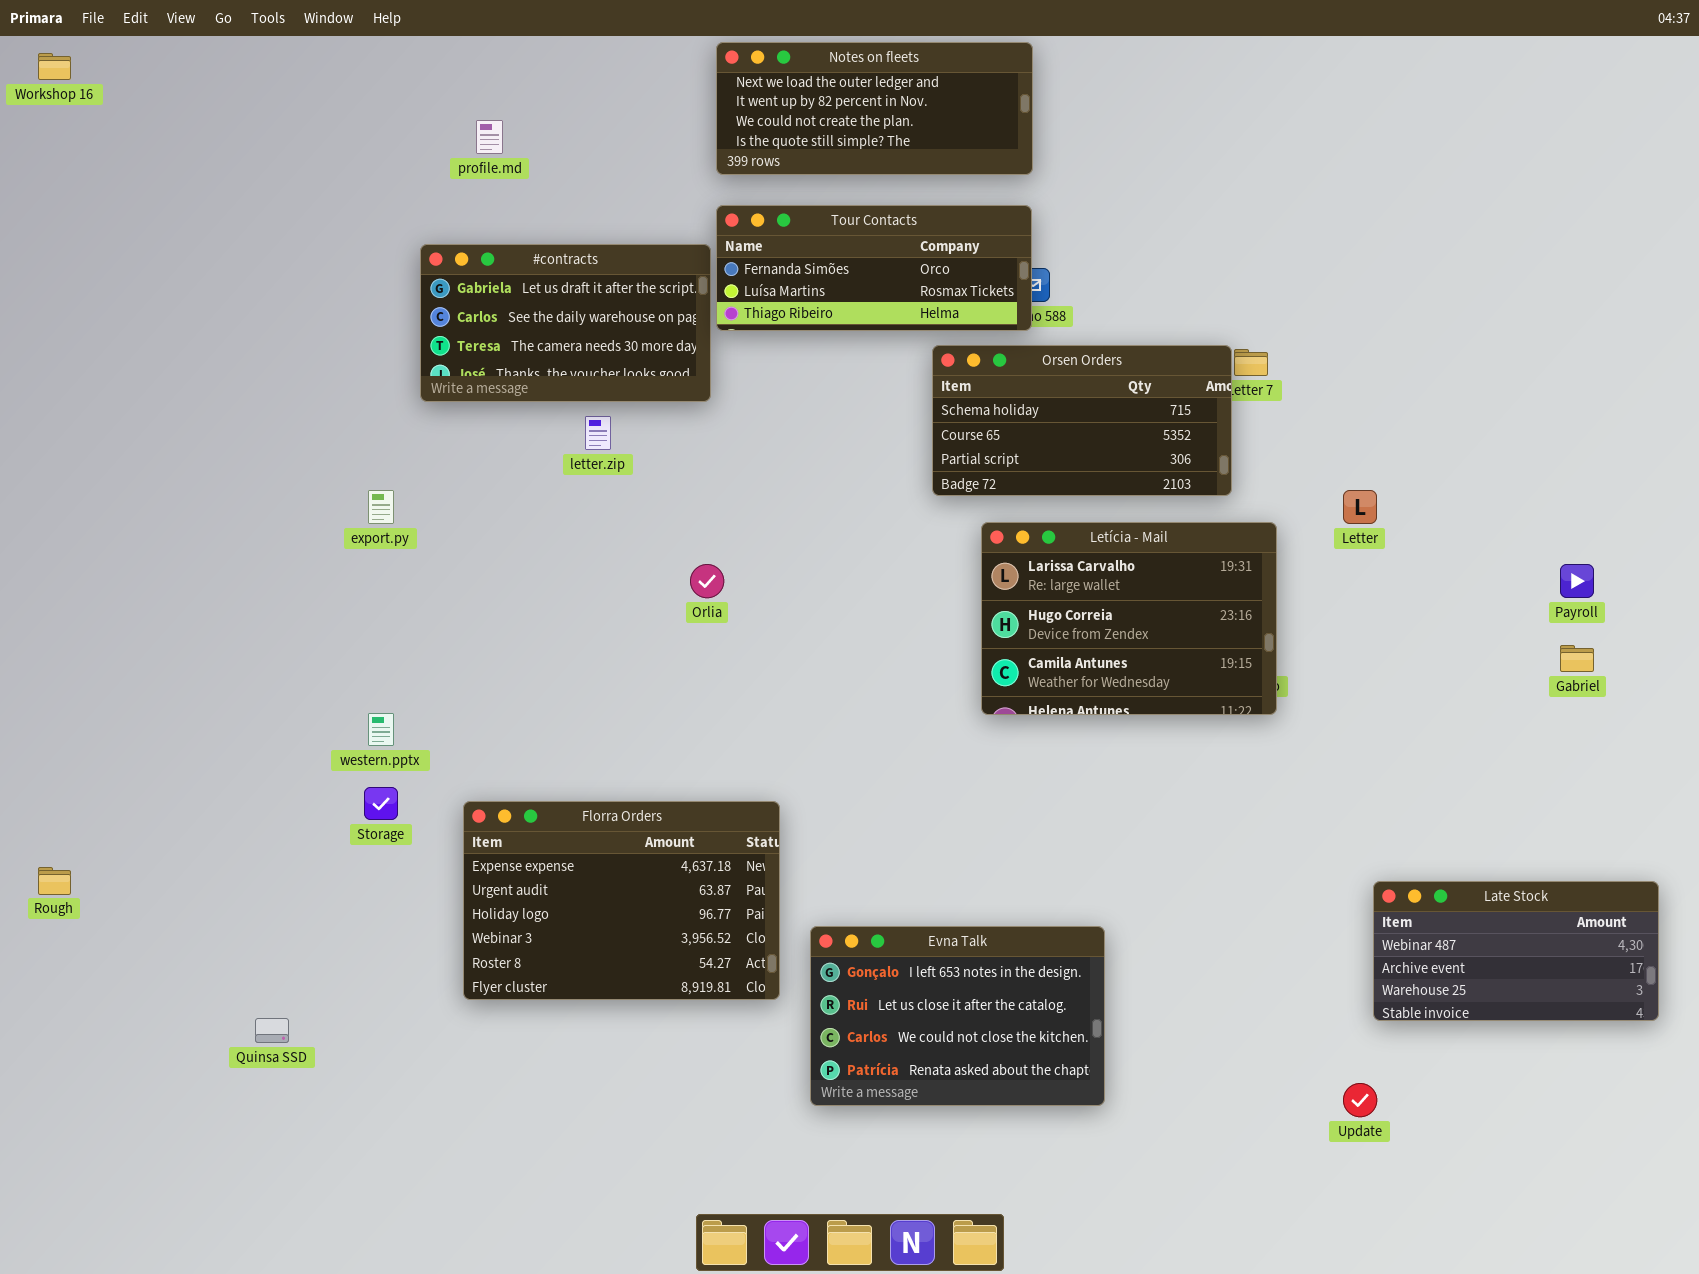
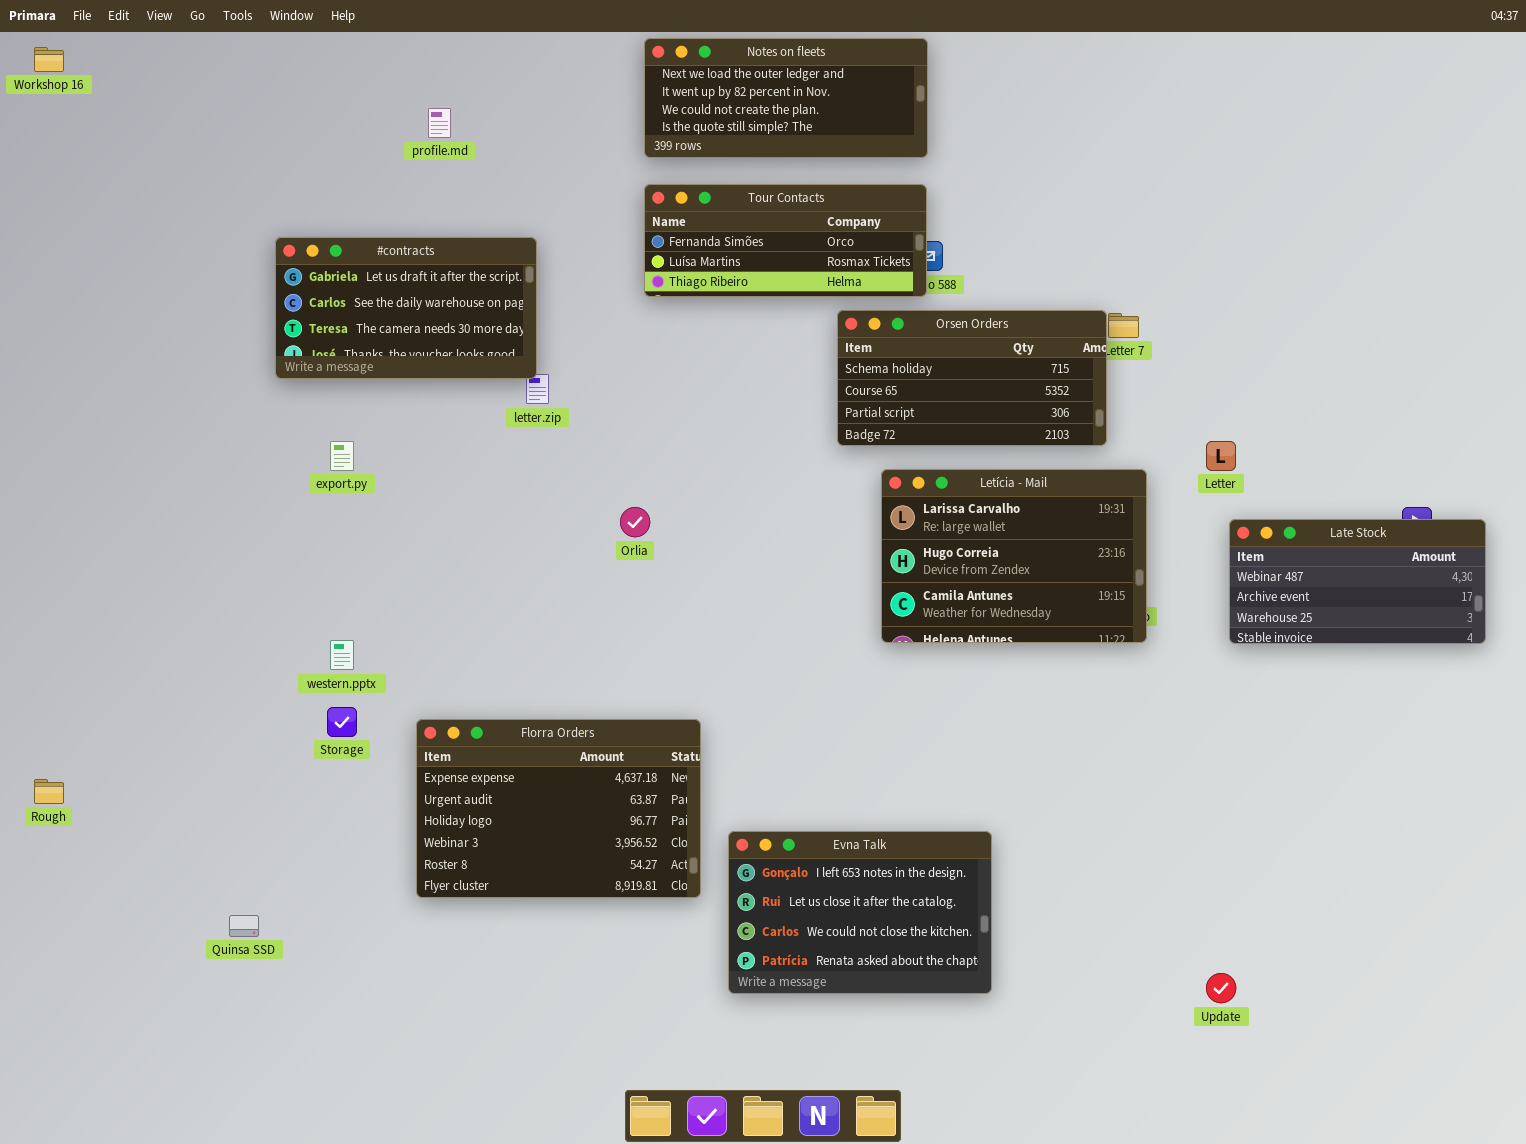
#contracts: [420,244,711,402] -> [275,237,537,379], moved
Late Stock: [1373,881,1659,1021] -> [1229,519,1486,644], moved

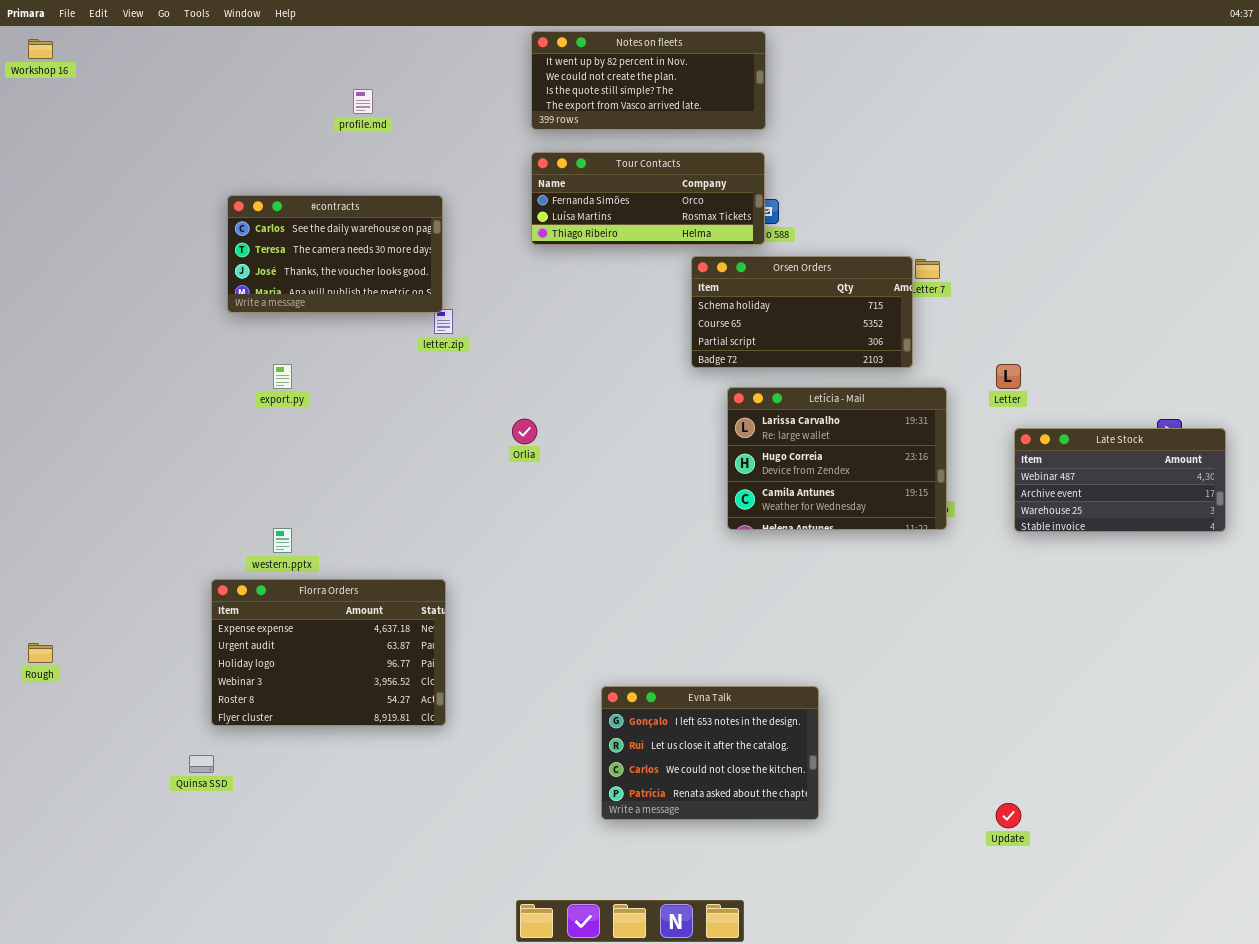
Notes on fleets: [644,38,928,158] -> [531,31,766,130], scrolled down 1 row
#contracts: [275,237,537,379] -> [227,195,443,313], scrolled down 1 row
Florra Orders: [416,719,701,898] -> [211,579,446,726], moved

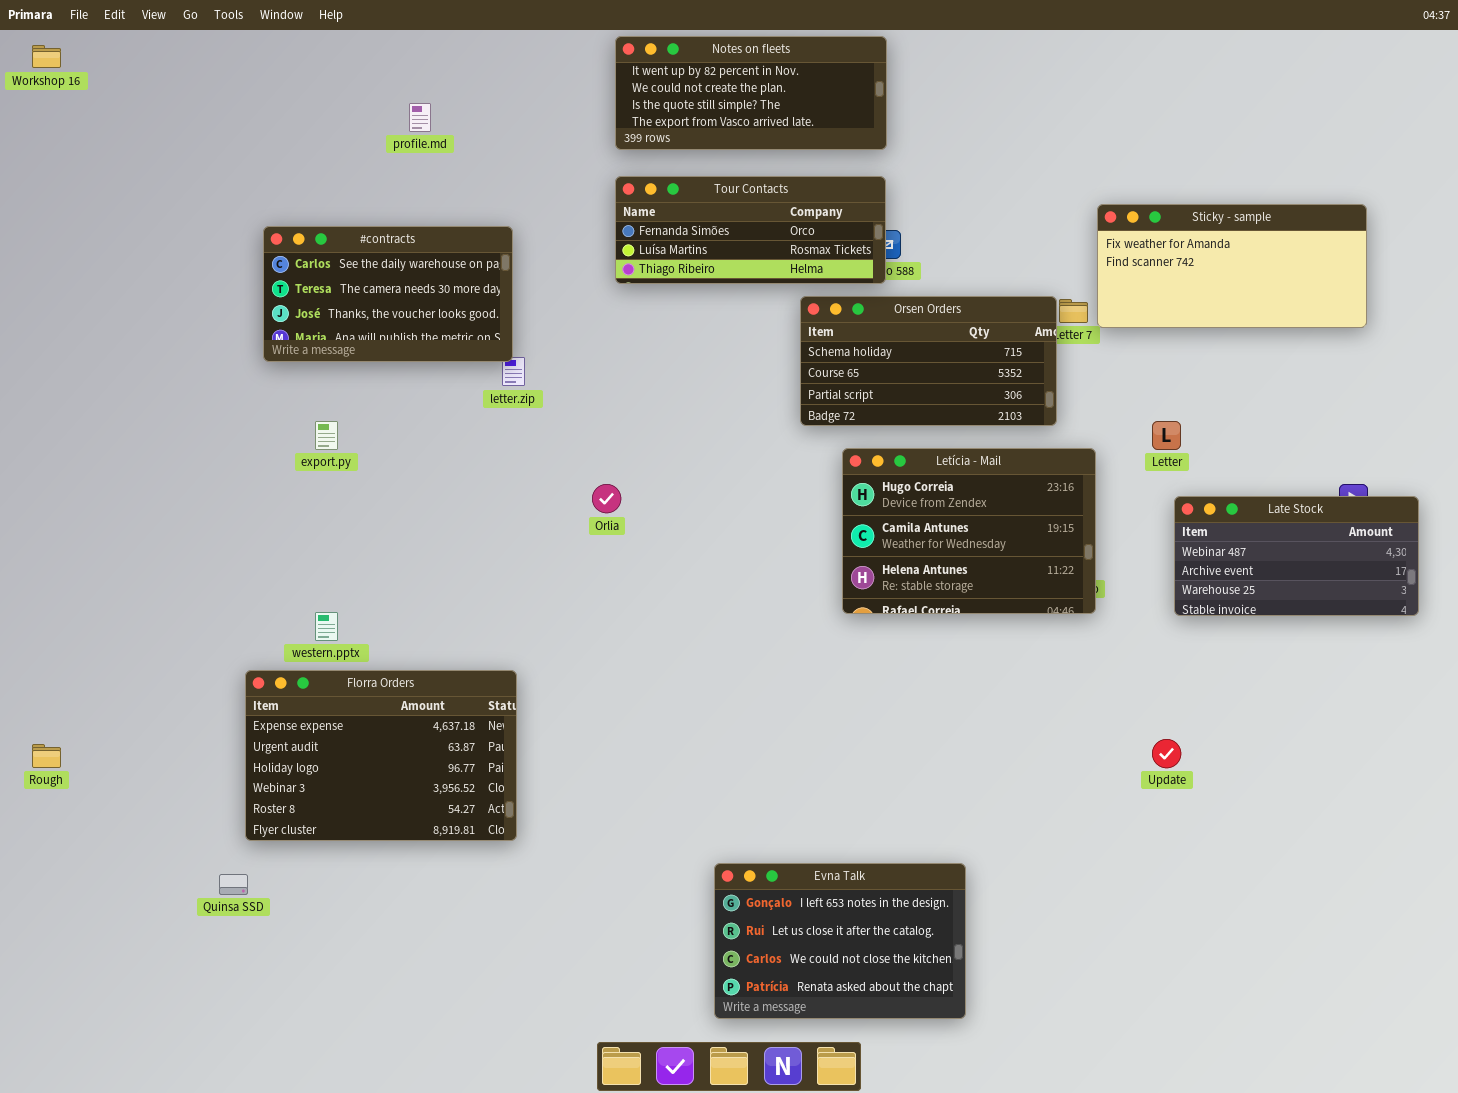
Sticky - sample: none -> [1097,204,1367,328], opened
Letícia - Mail: [727,387,947,530] -> [842,448,1096,614], scrolled down 1 row
Evna Talk: [601,686,819,820] -> [714,863,966,1019], moved
Update: [996,803,1021,828] -> [1152,739,1181,768], moved

